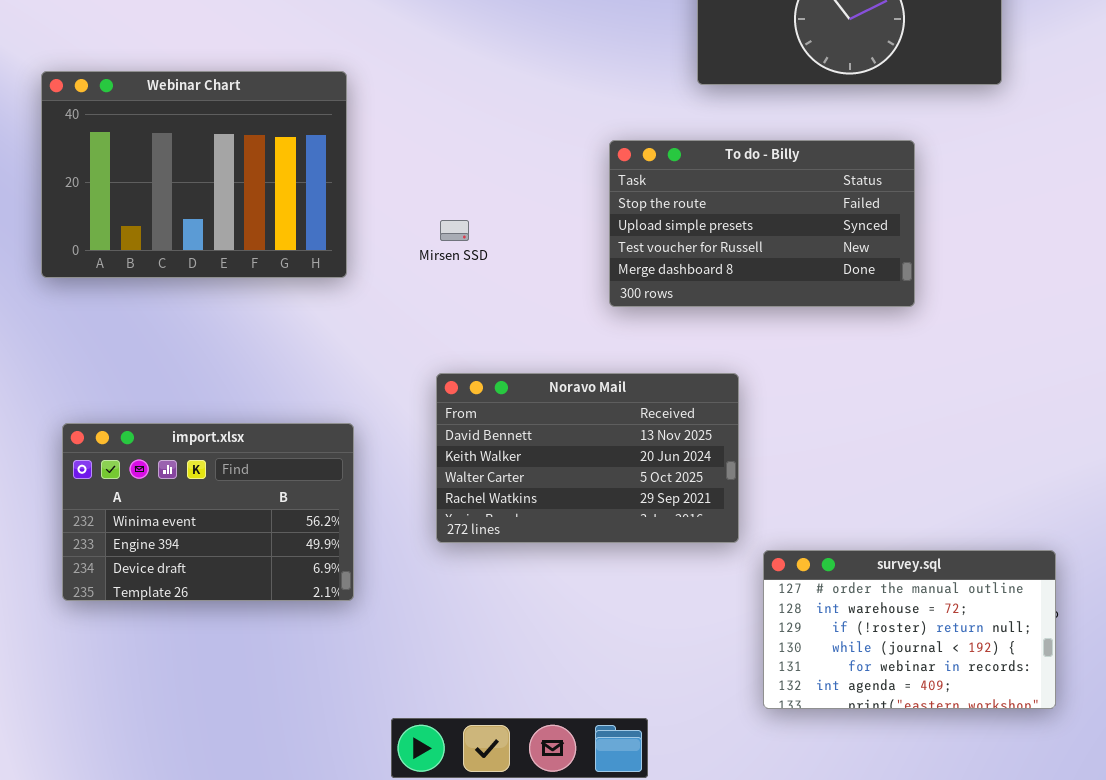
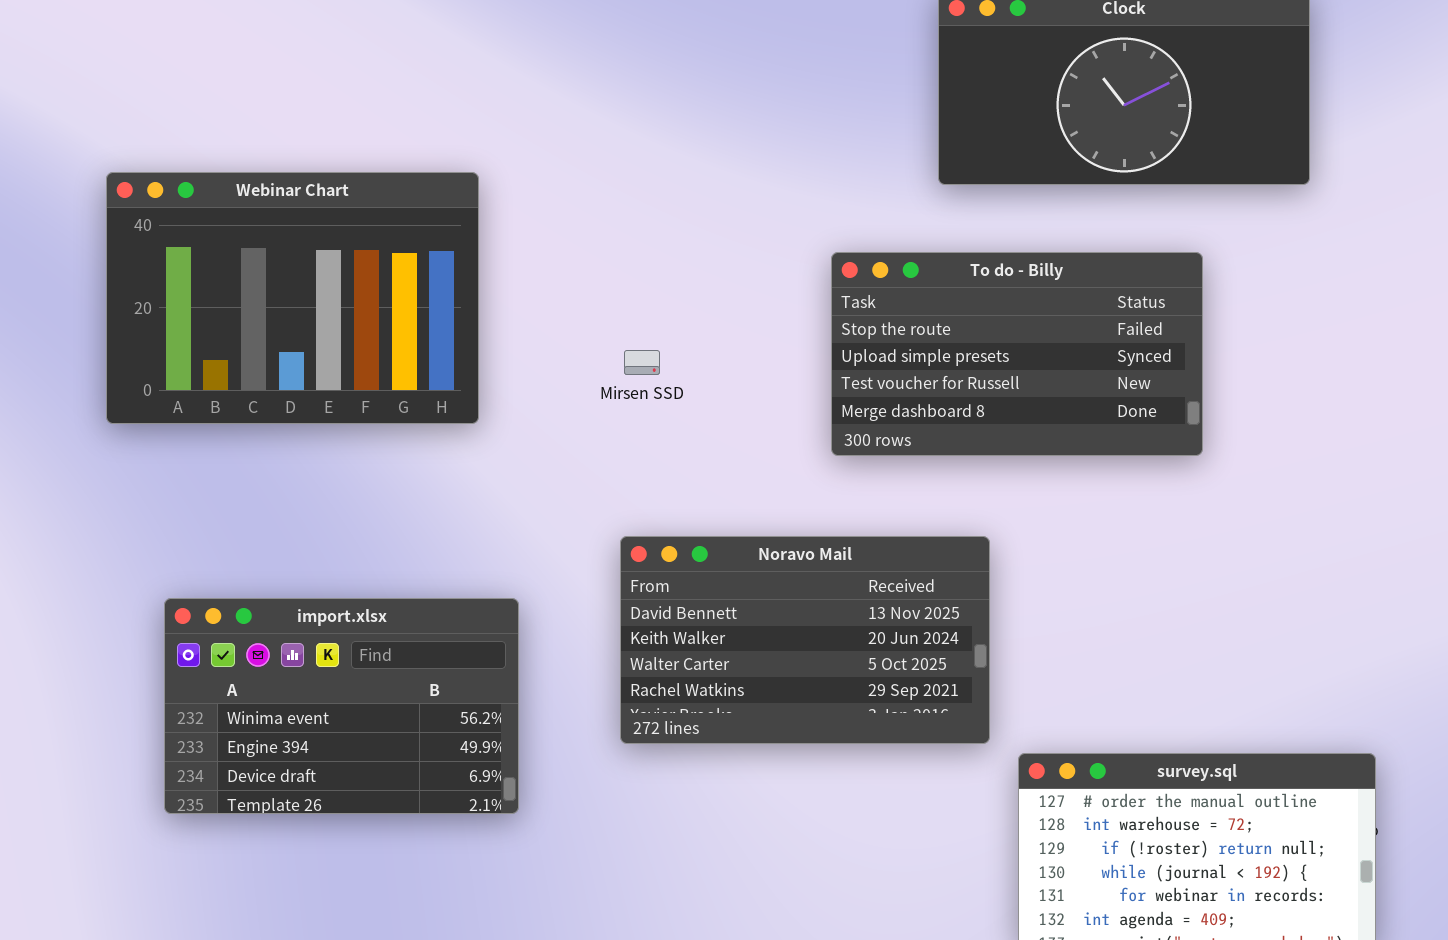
Webinar Chart: [41,71,347,278] -> [106,172,479,424], moved

